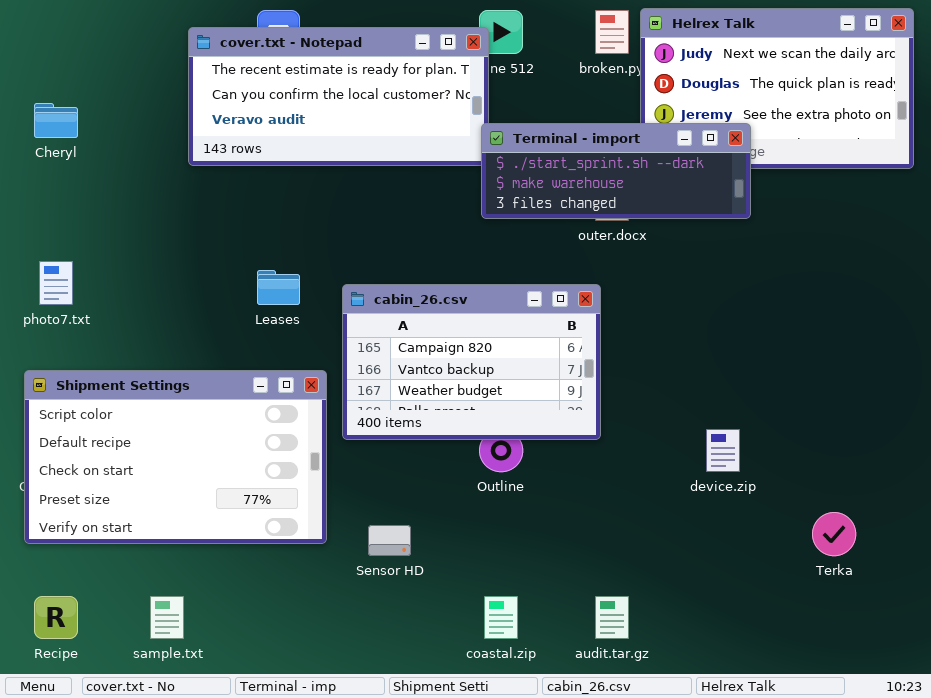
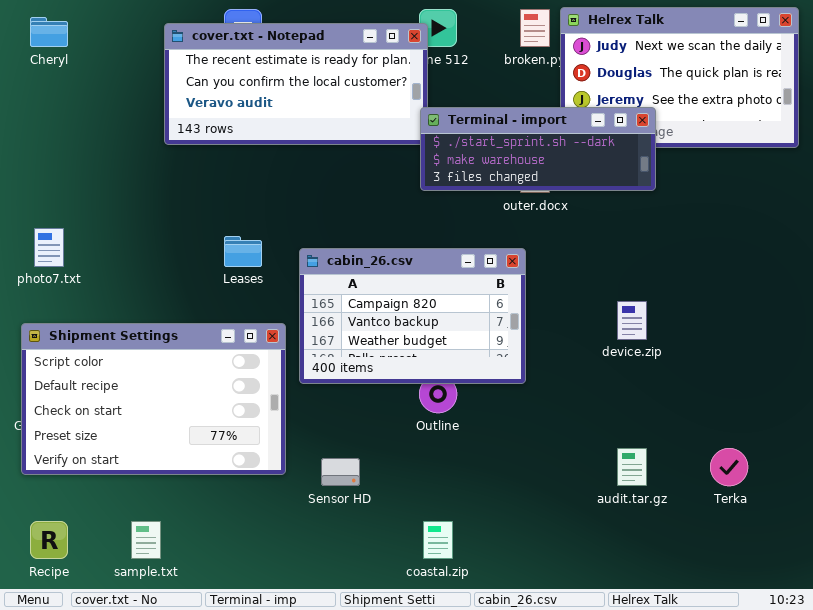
Cheryl: [34,103,78,138] -> [30,17,68,47], moved
device.zip: [706,429,740,472] -> [617,301,647,340], moved
audit.tar.gz: [595,596,629,639] -> [617,448,647,486], moved

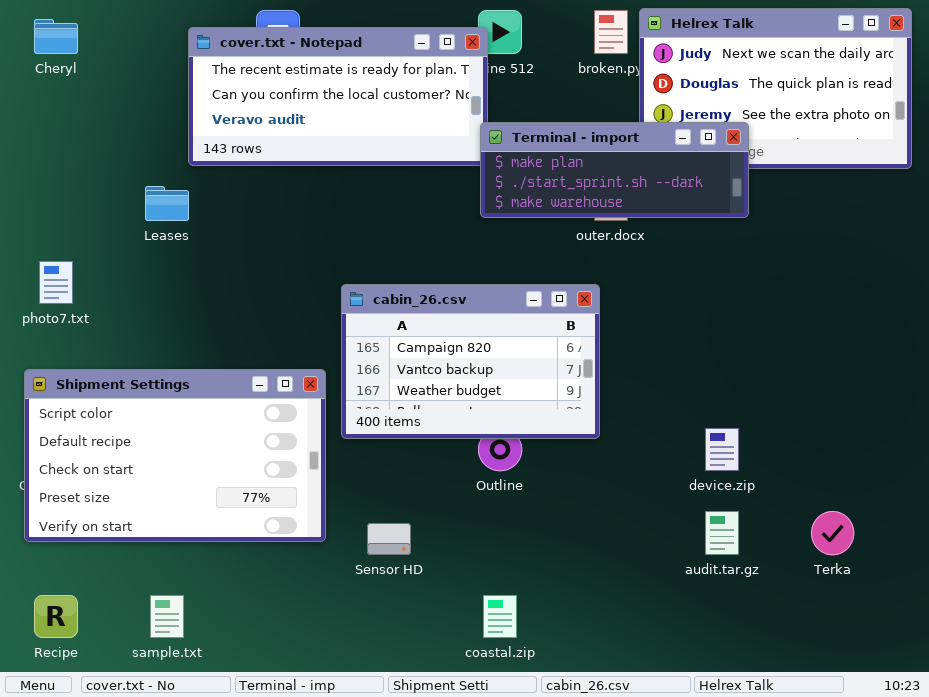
Terminal - import: [420,107,656,191] -> [480,122,749,218], scrolled up 1 row
Leases: [224,236,262,267] -> [145,186,189,221], moved
device.zip: [617,301,647,340] -> [705,428,739,471], moved

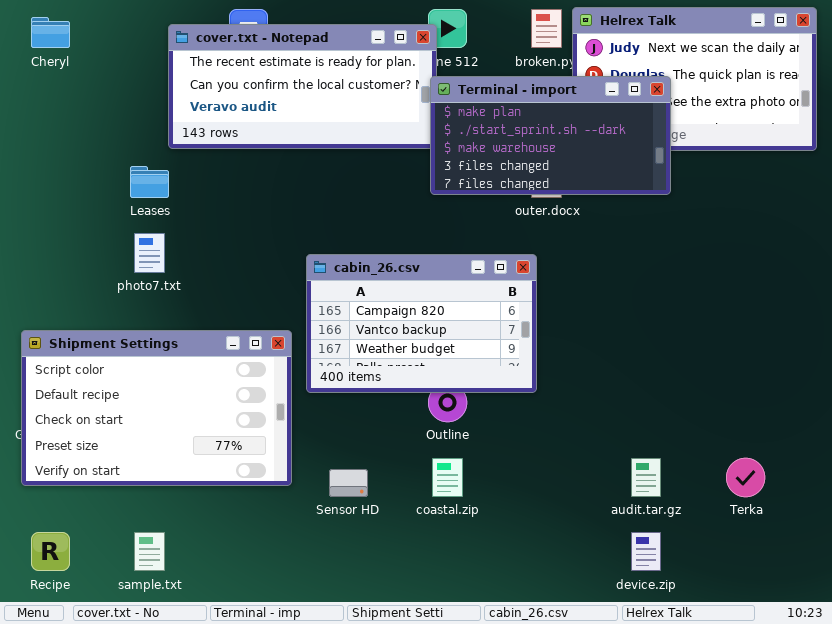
Terminal - import: [480,122,749,218] -> [430,76,671,195], resized
photo7.txt: [39,261,73,304] -> [134,233,165,273], moved
device.zip: [705,428,739,471] -> [631,532,661,571], moved
coastal.zip: [483,595,517,638] -> [432,458,463,497], moved

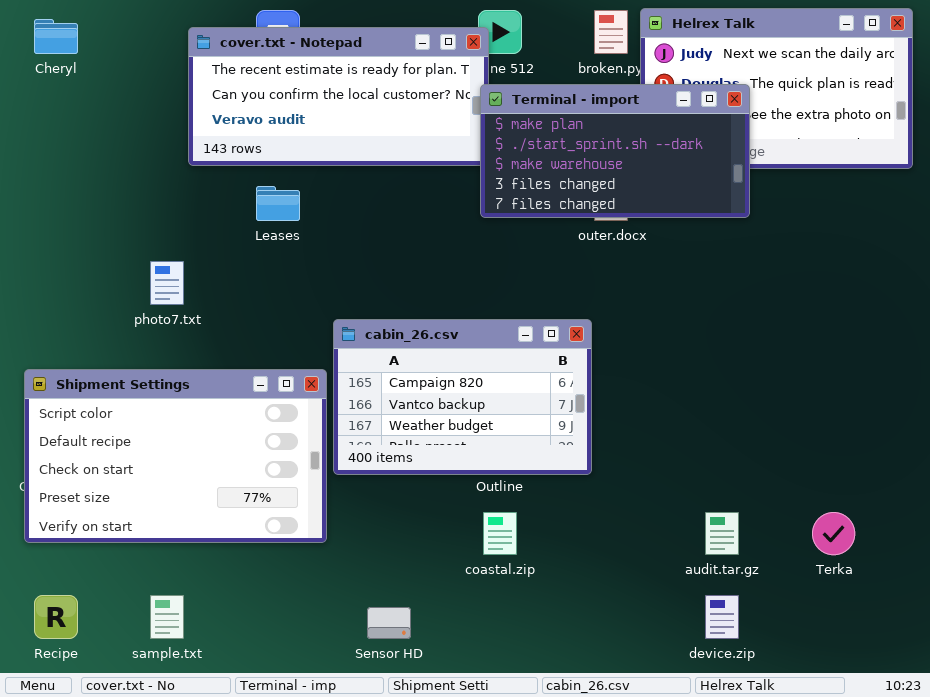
Leases: [130,166,169,198] -> [256,186,300,221], moved
cabin_26.csv: [306,254,537,393] -> [333,319,592,475], moved
Sensor HD: [329,469,368,497] -> [367,607,411,639], moved

